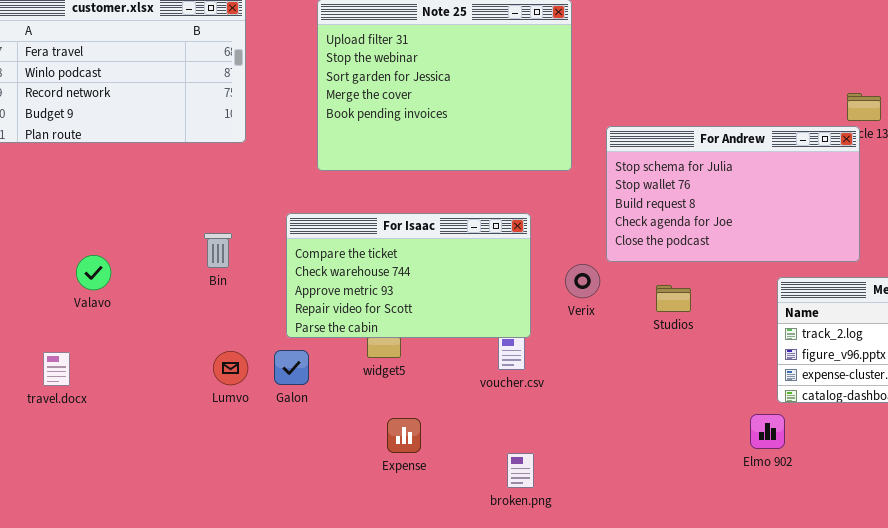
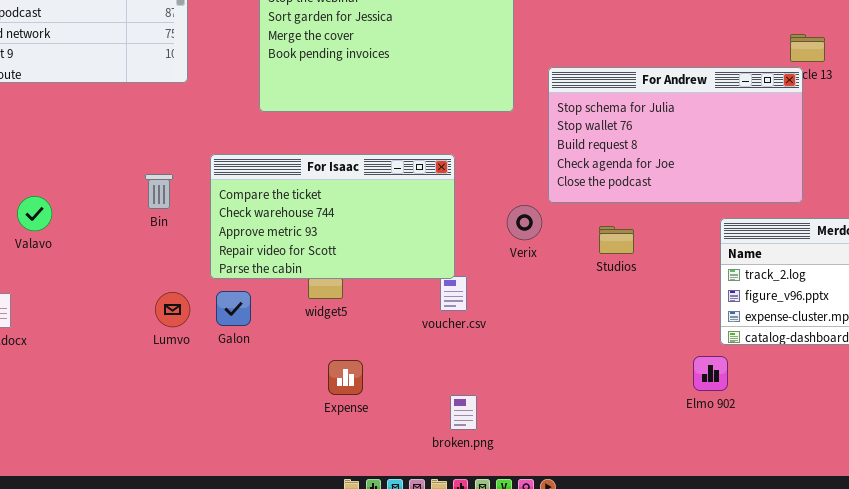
For Isaac: [286,213,531,338] -> [210,154,455,279], moved

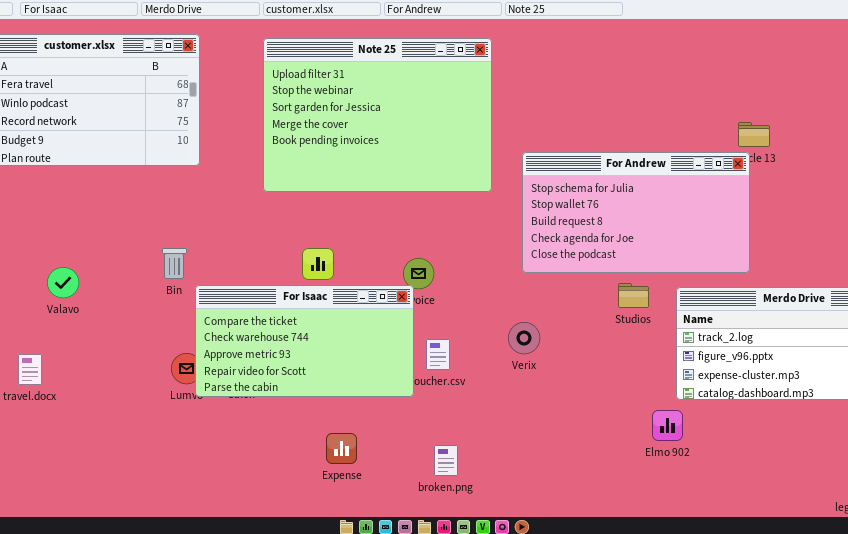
For Isaac: [210,154,455,279] -> [195,285,414,397], moved
Verix: [507,205,542,240] -> [508,322,540,354], moved
Studios: [599,226,634,254] -> [618,283,649,308], moved
Expense: [328,360,363,395] -> [326,433,357,464], moved

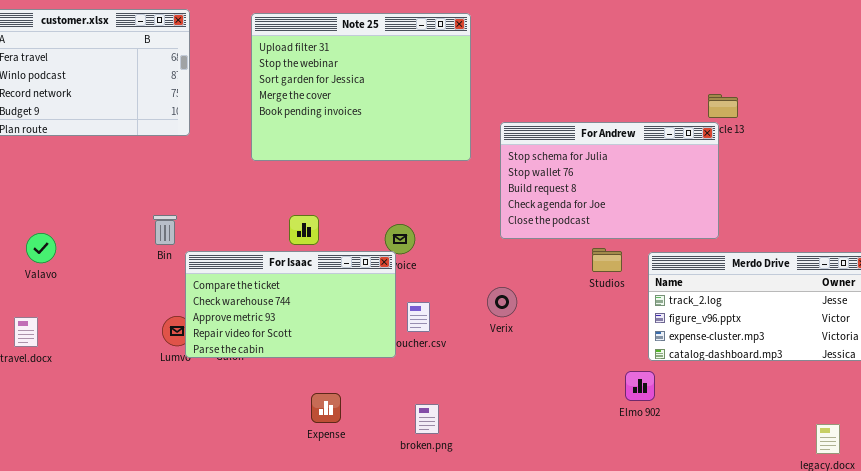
Valavo: [47,267,79,298] -> [26,233,56,263], moved

